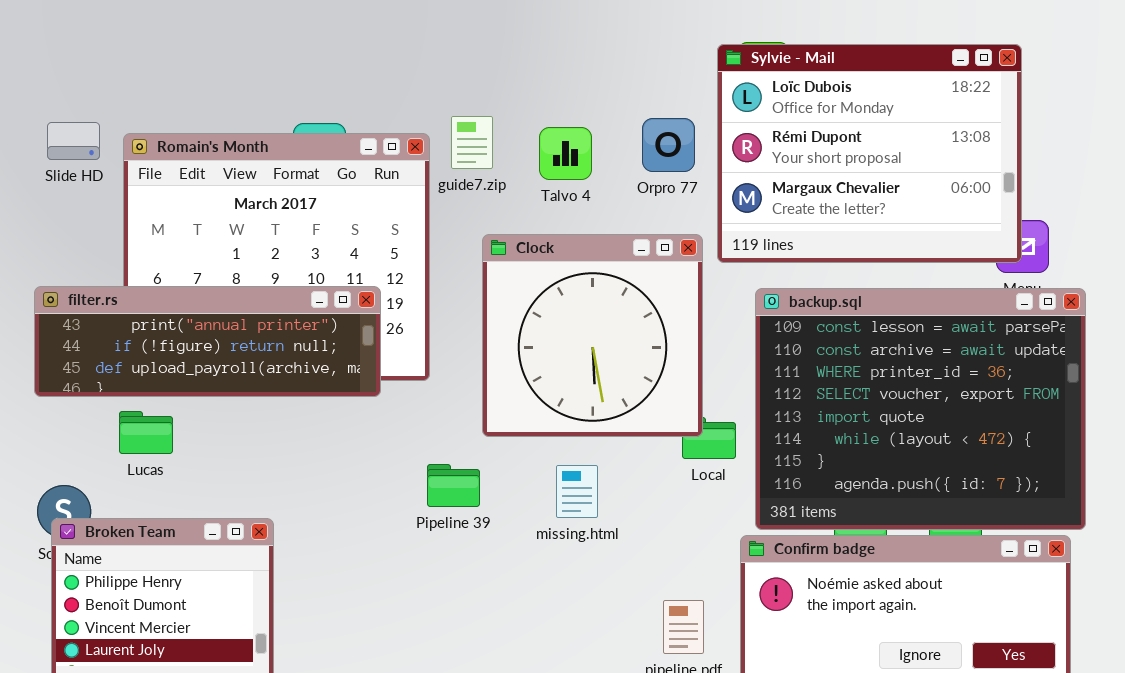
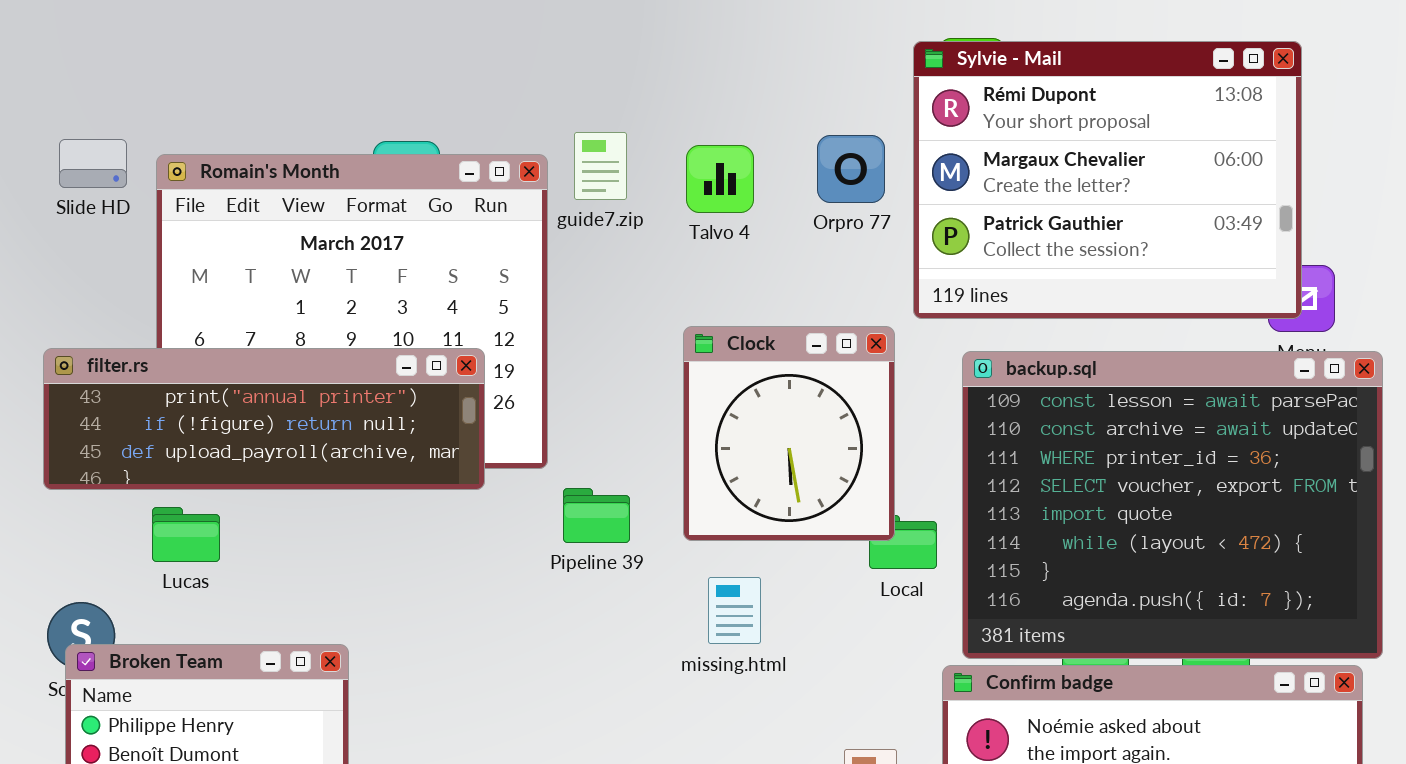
Sylvie - Mail: [717,44,1022,263] -> [913,41,1302,319], scrolled down 1 row
Clock: [482,234,703,437] -> [683,326,895,541], resized
Pipeline 39: [427,464,480,507] -> [563,488,630,543], moved

